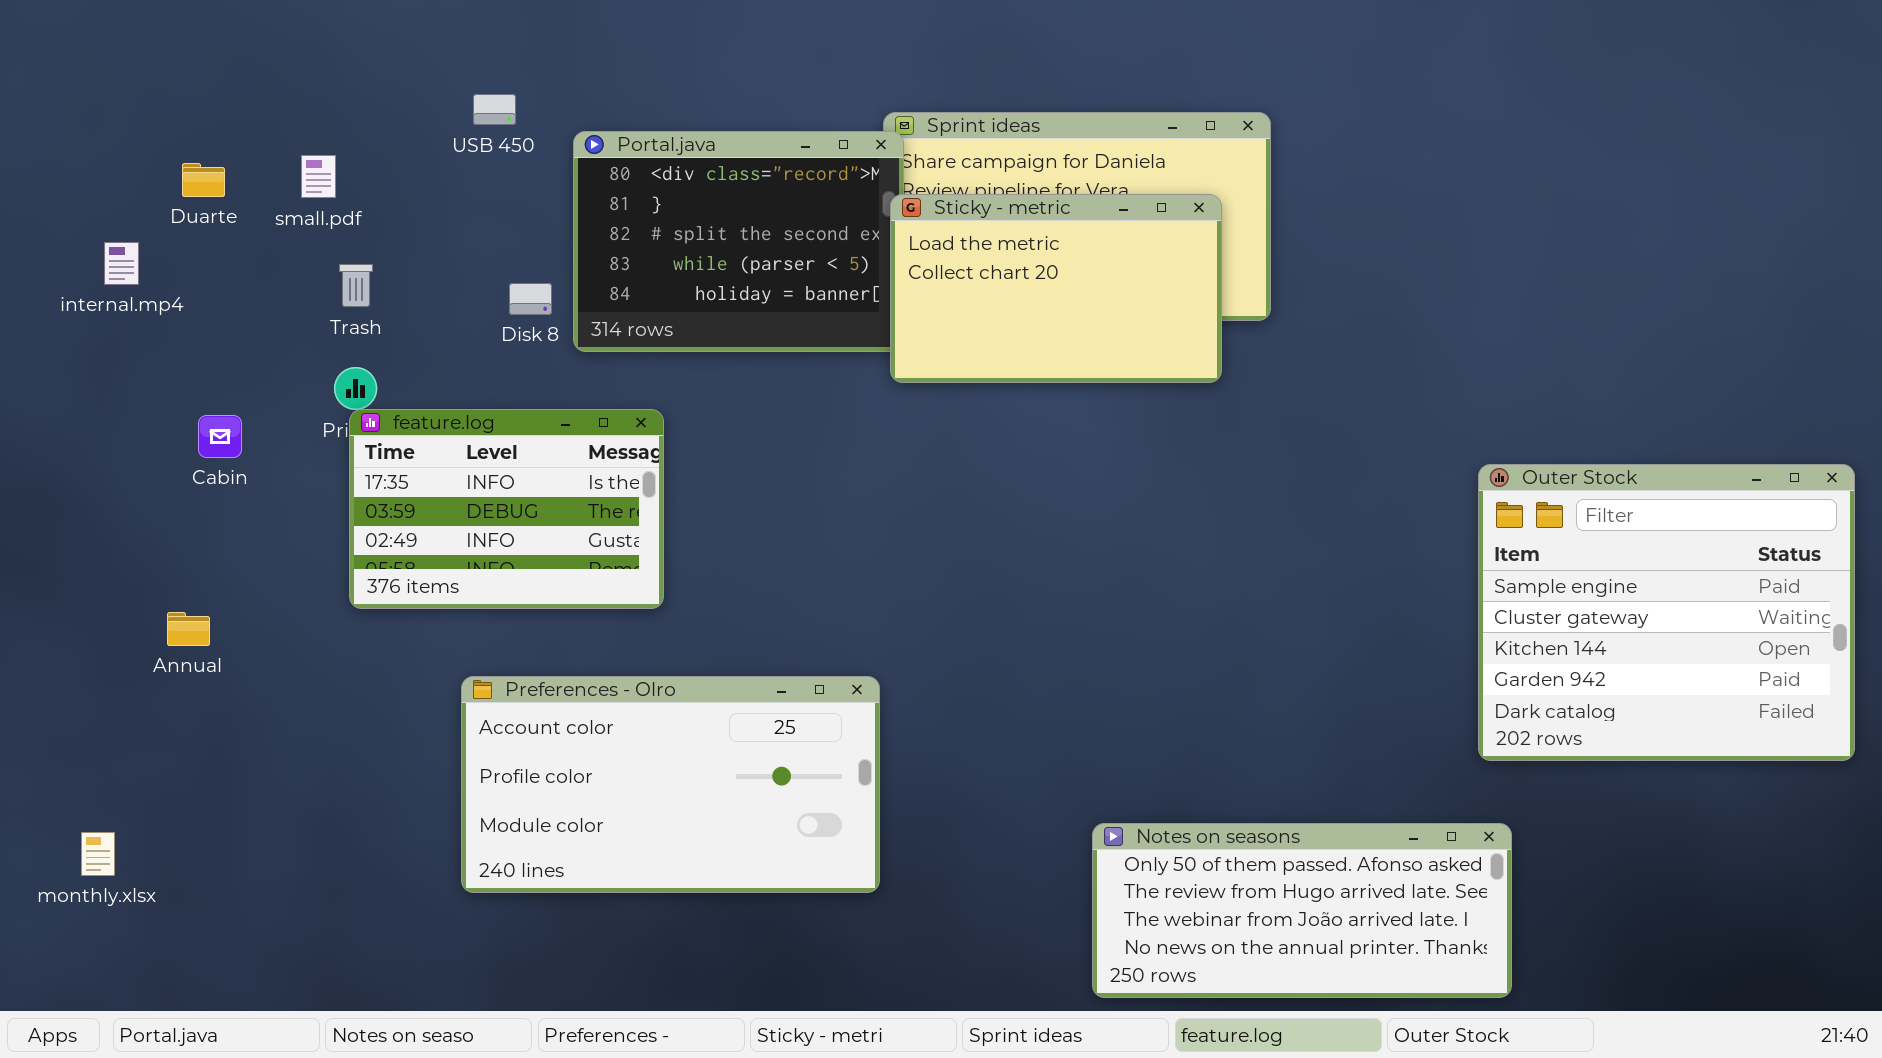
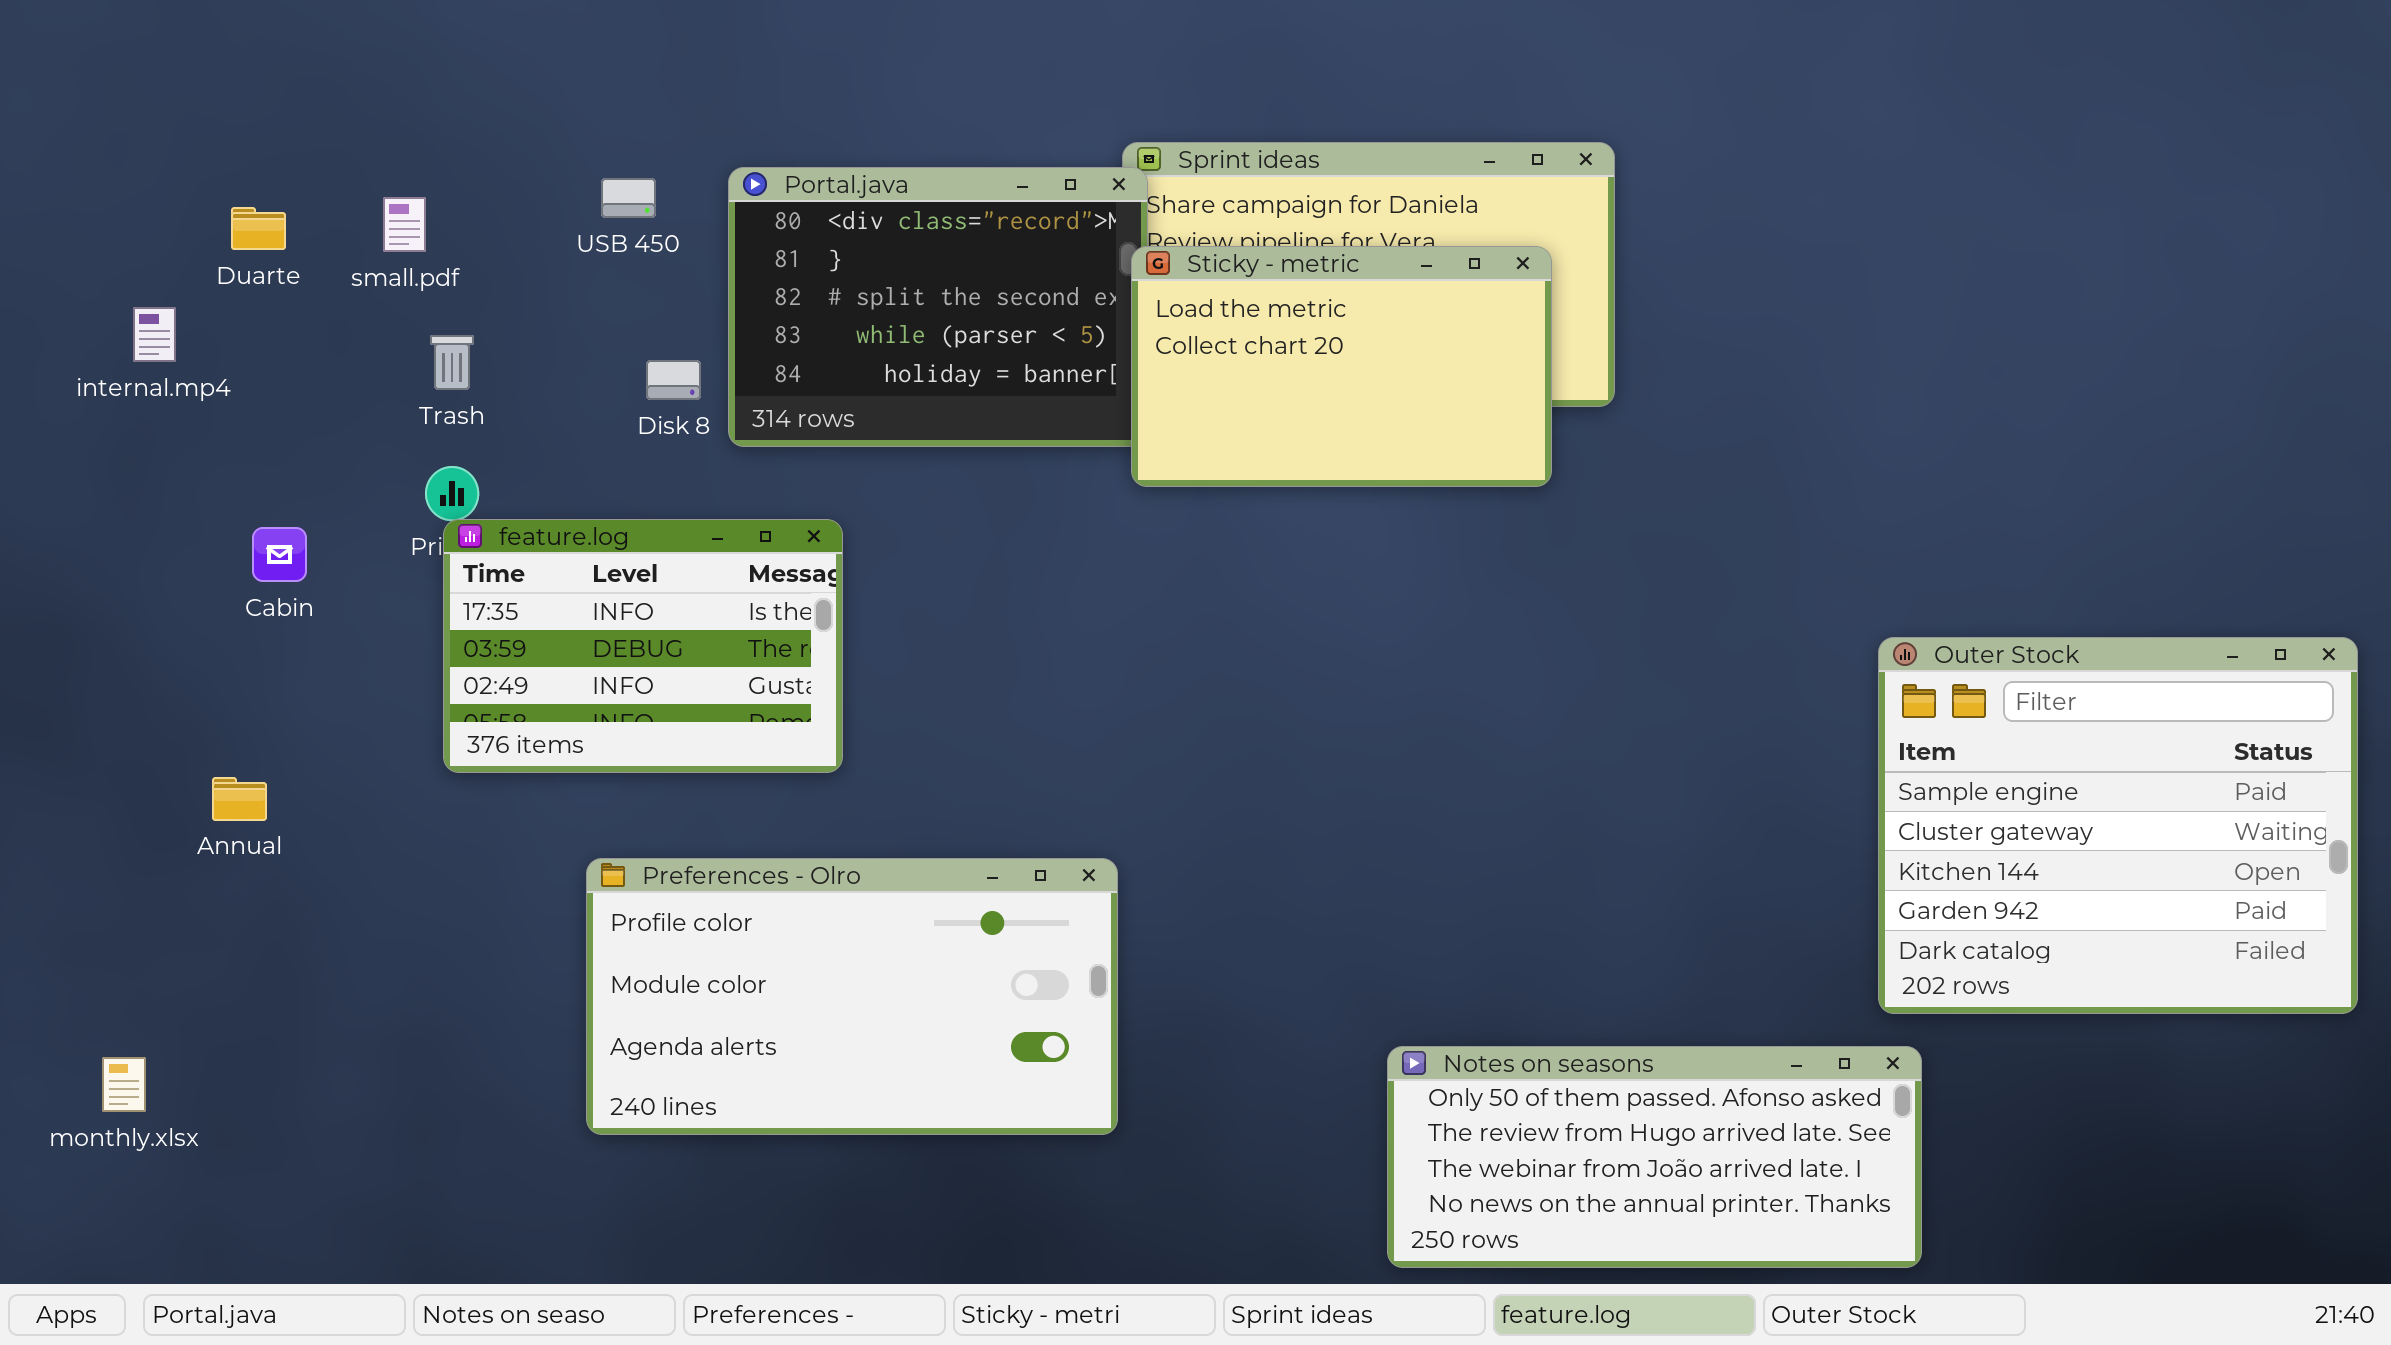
USB 450: [473,94,516,125] -> [601,178,656,218], moved
Outer Stock: [1478,464,1855,761] -> [1878,637,2358,1014], moved
Preferences - Olro: [461,676,880,893] -> [586,858,1118,1135], scrolled down 1 row

